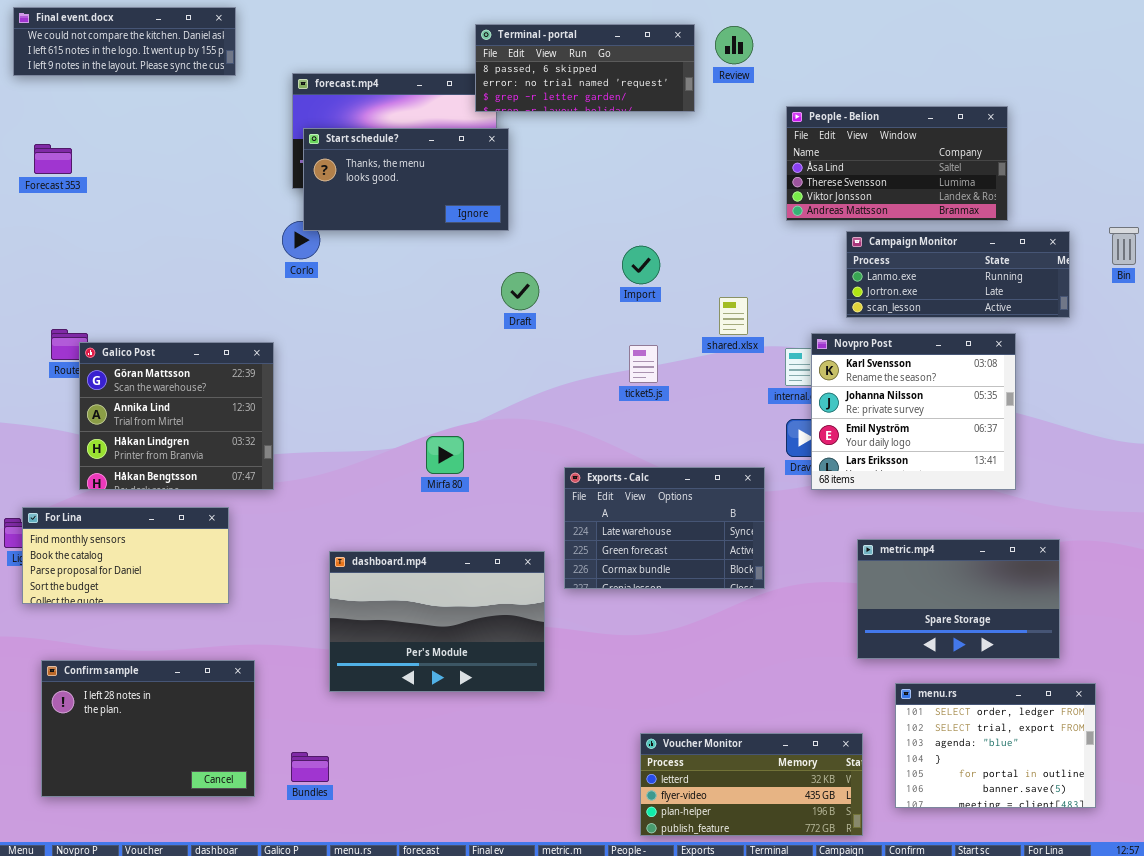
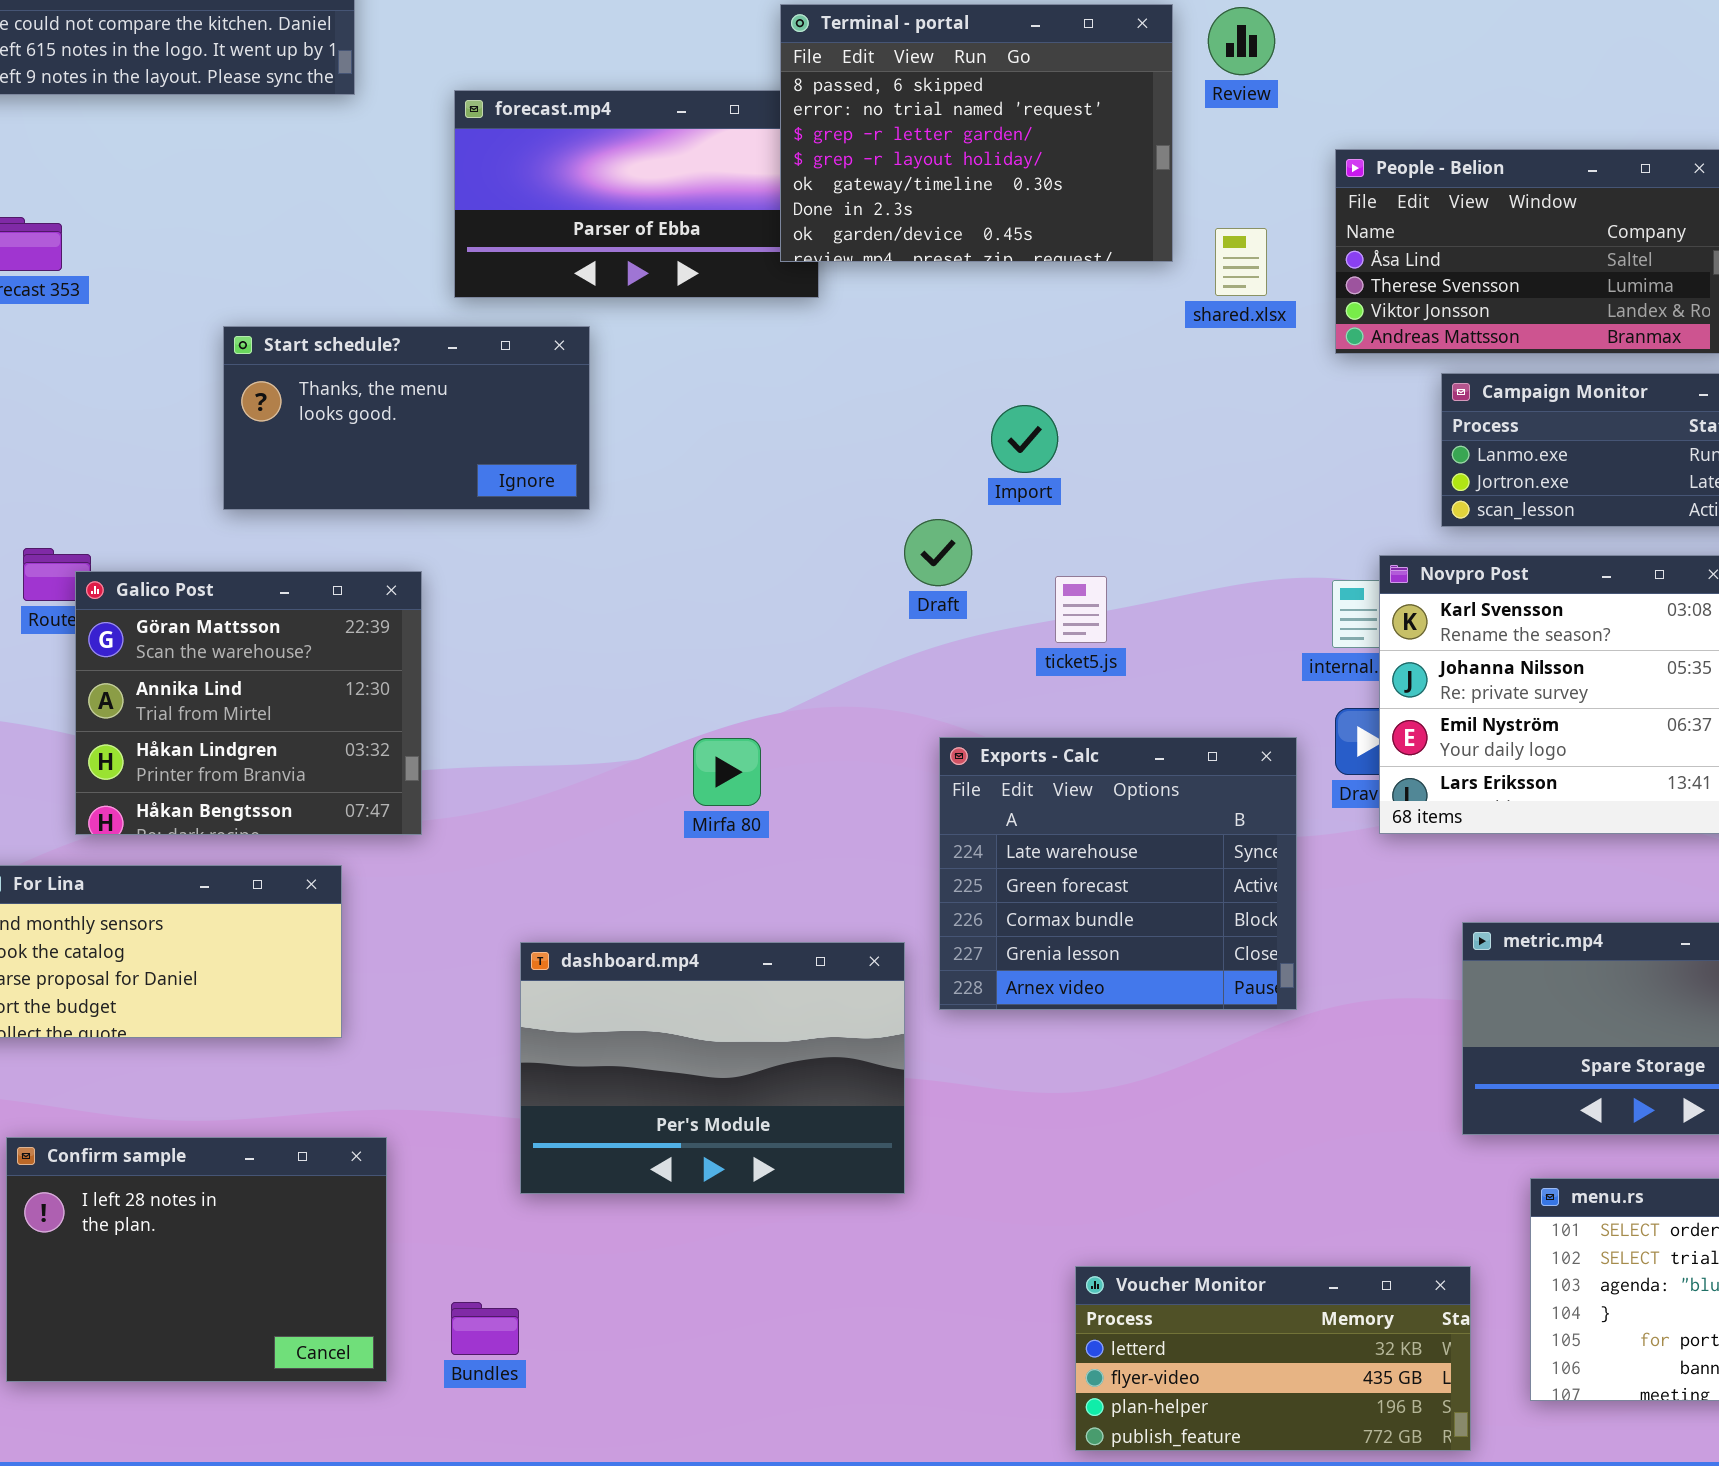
Terminal - portal: [475,24,695,112] -> [780,4,1173,262], resized
Start schedule?: [303,128,509,231] -> [223,326,590,510], moved
Import: [622,246,660,284] -> [991,405,1058,473], moved
Draft: [501,272,539,310] -> [904,519,972,586], moved
shared.xlsx: [719,297,748,335] -> [1215,228,1267,296], moved
Exports - Calc: [564,467,765,589] -> [939,737,1297,1010], resized

